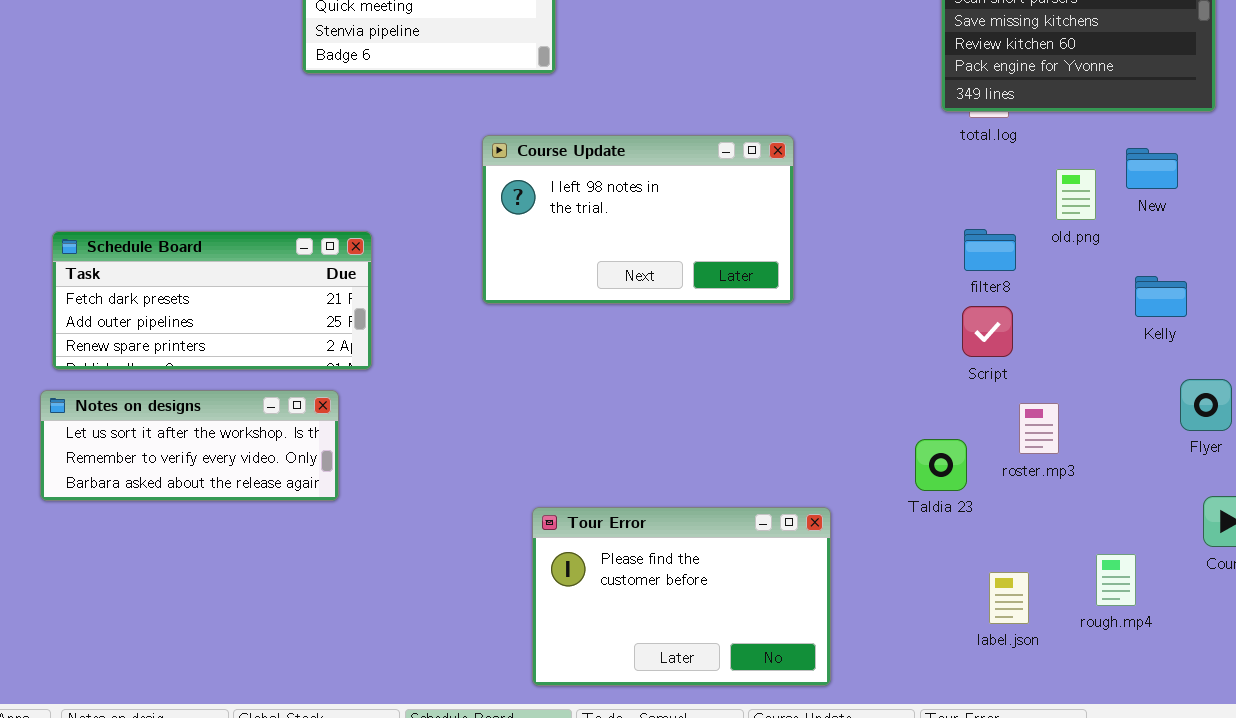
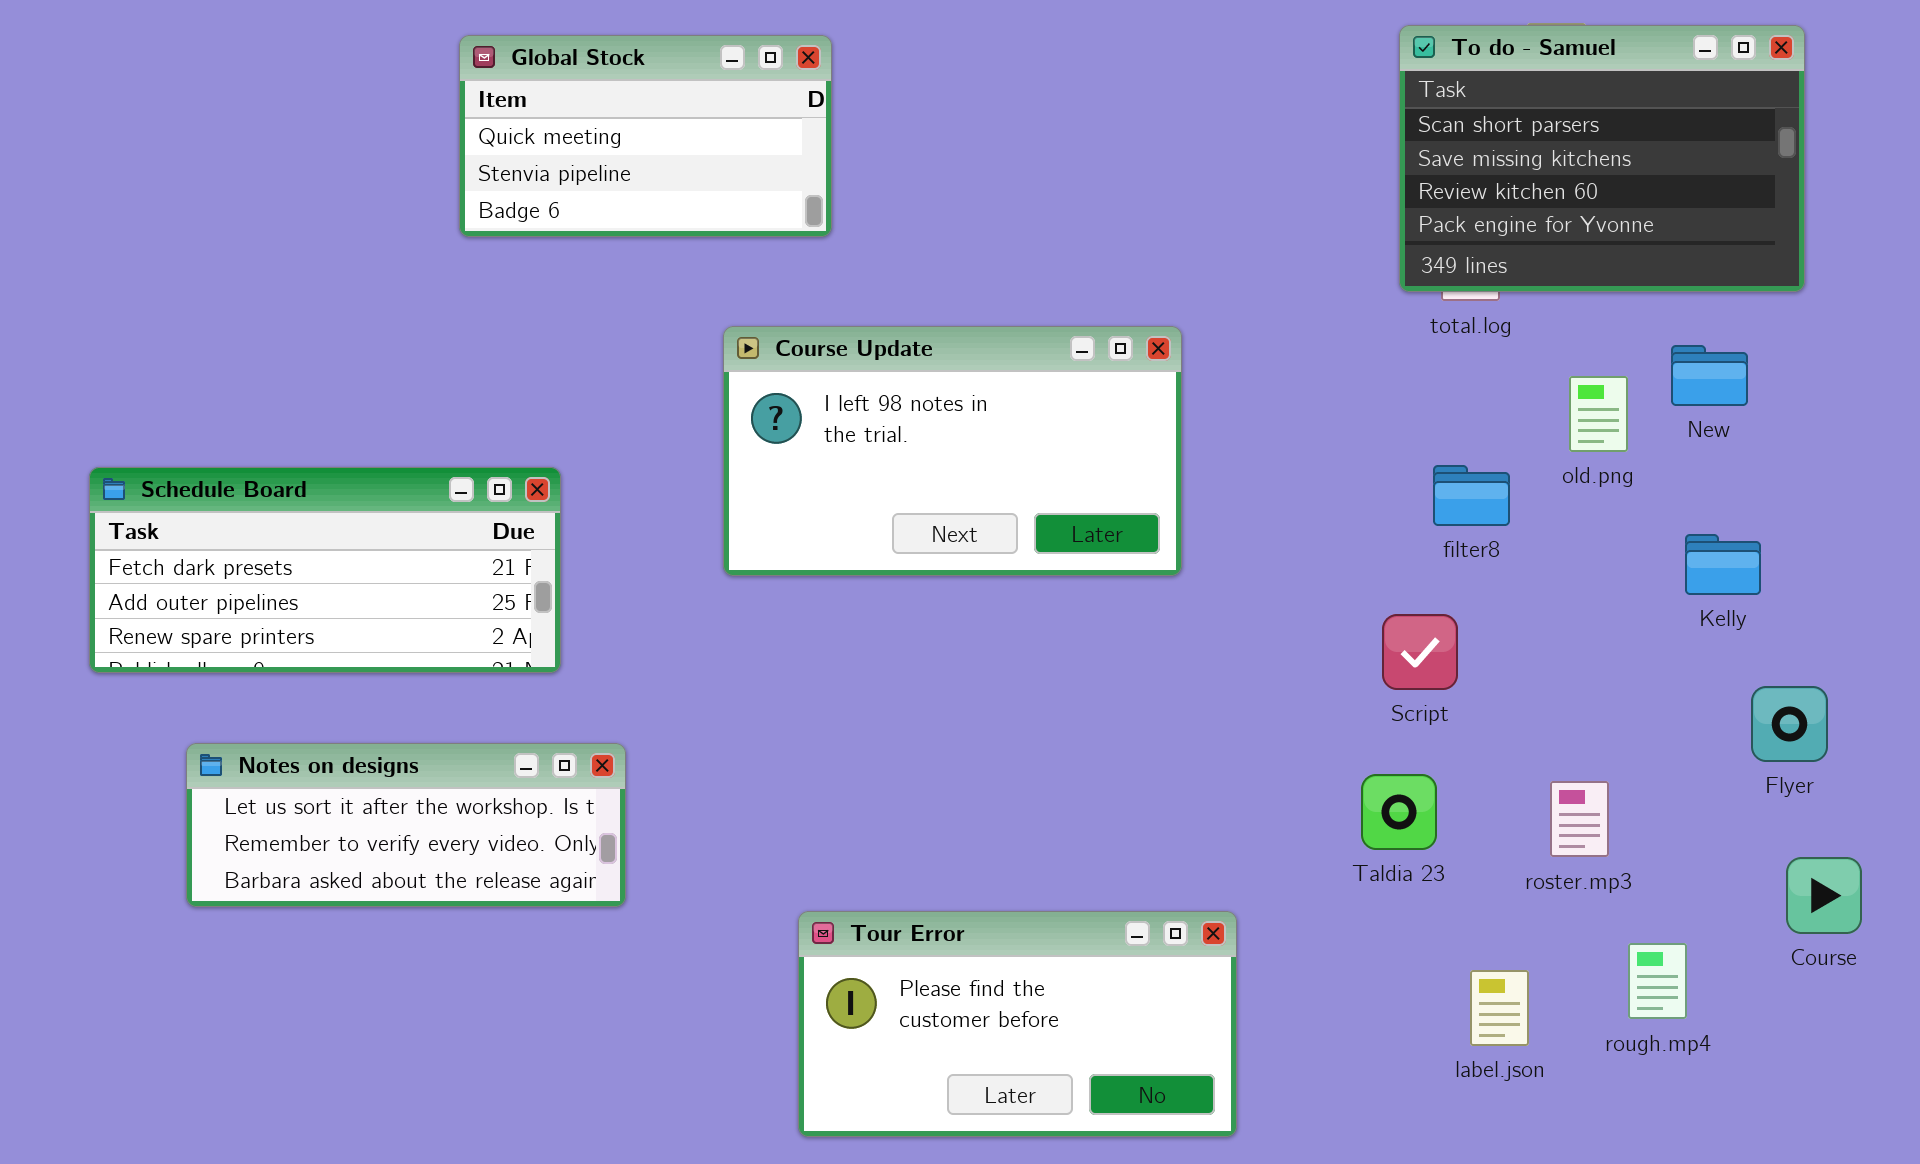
Script: [962,306,1013,357] -> [1382,614,1458,690], moved
Notes on designs: [40,390,339,501] -> [186,743,626,907], moved
roster.mp3: [1019,403,1059,454] -> [1550,781,1609,857], moved
Tour Error: [532,507,831,686] -> [798,911,1237,1137], resized

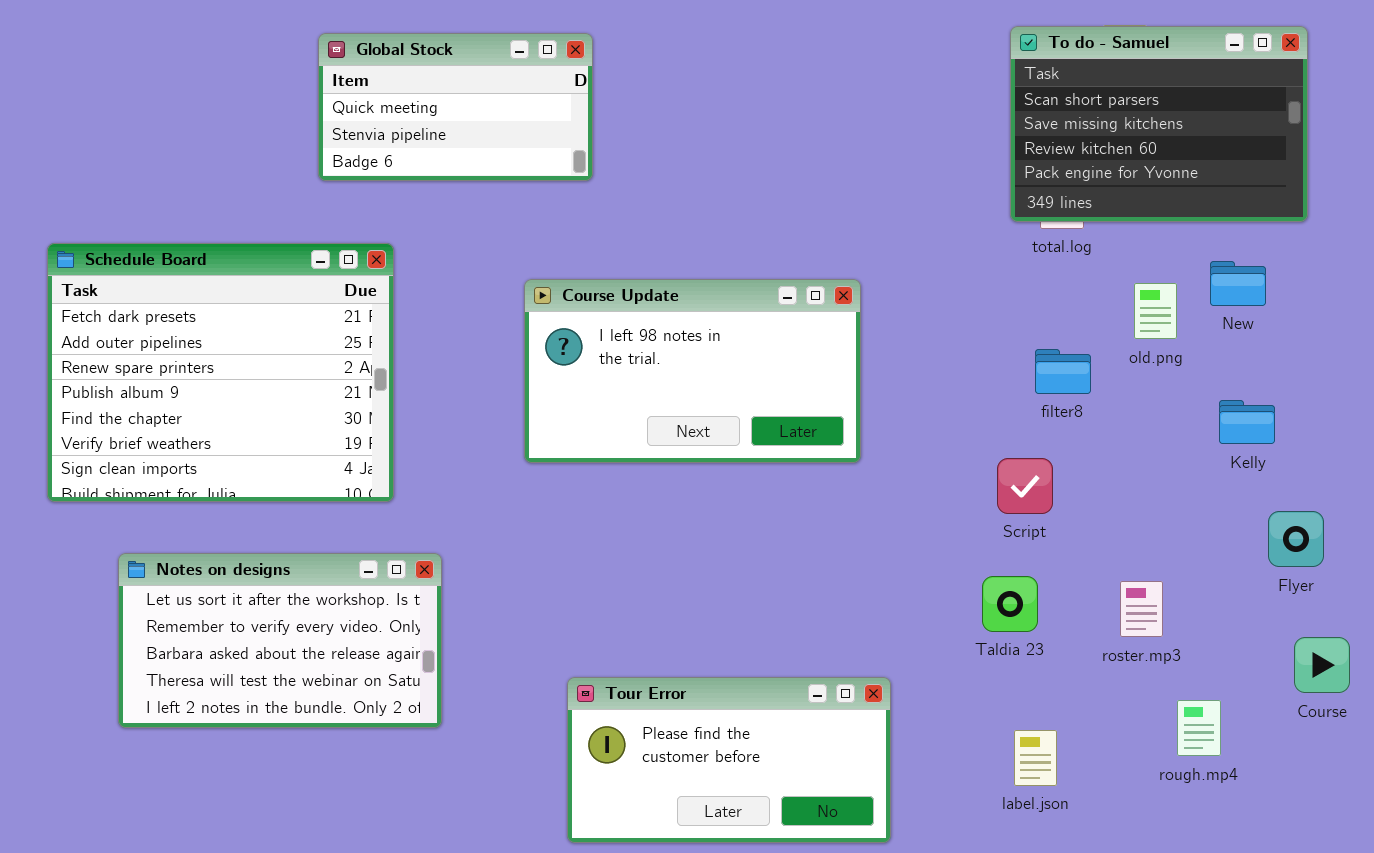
Course Update: [723,326,1182,576] -> [524,279,861,463], moved
Schedule Board: [89,467,561,673] -> [47,243,394,502], resized
Notes on designs: [186,743,626,907] -> [118,553,442,728], resized
label.json: [1470,970,1529,1046] -> [1014,730,1057,786], moved

